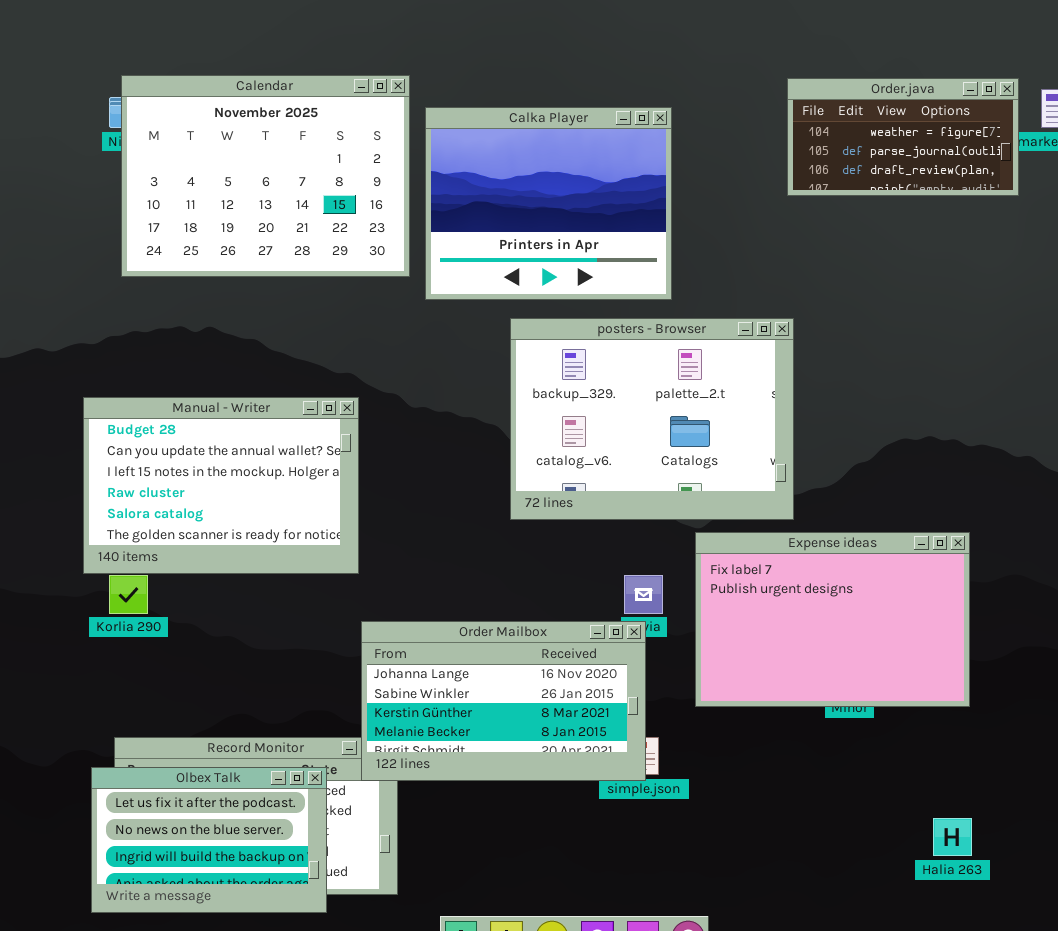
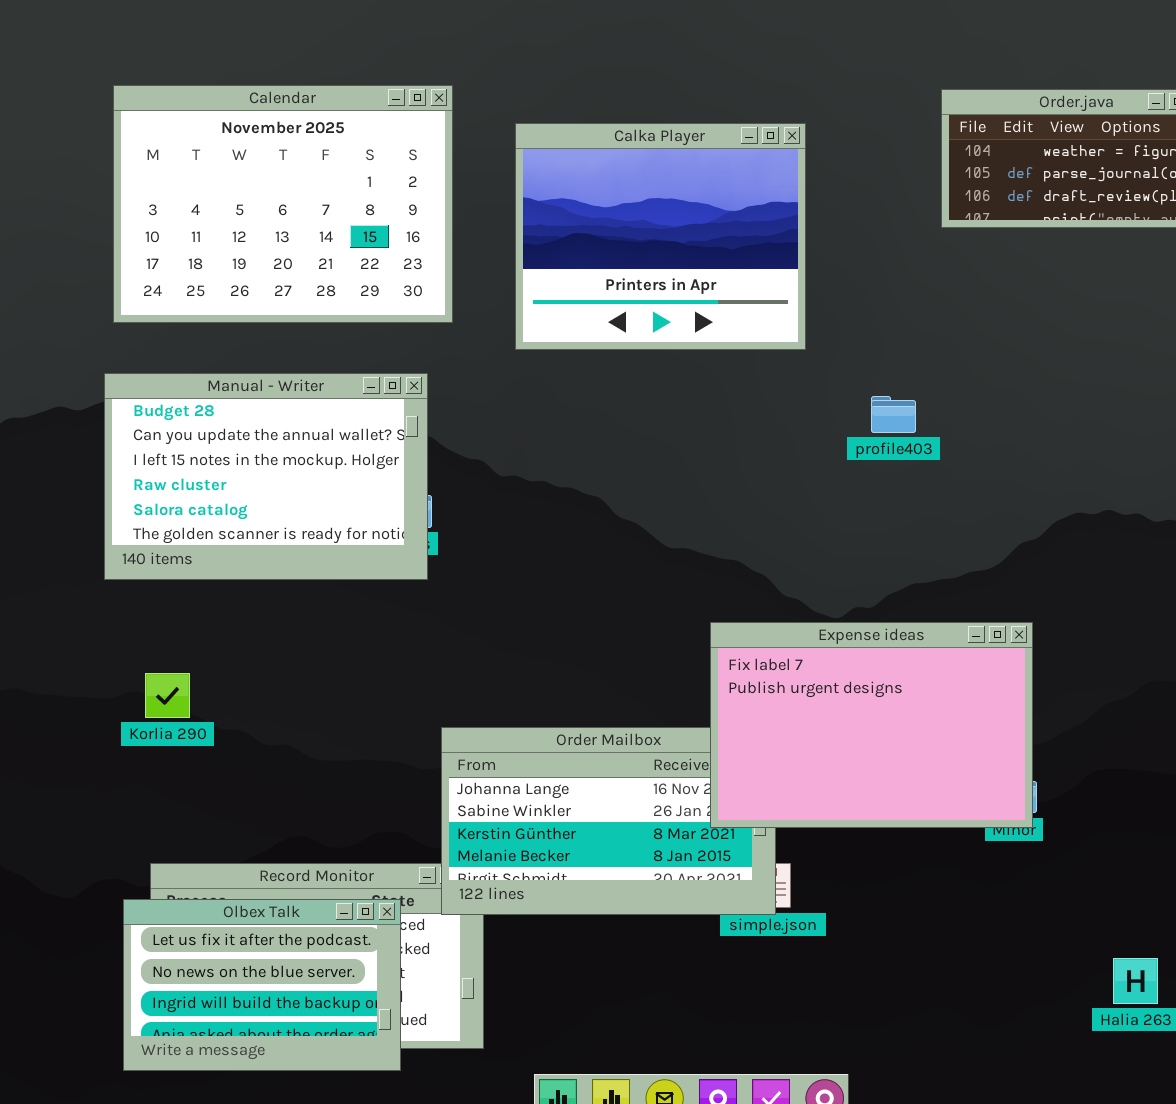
Calendar: [121,75,410,277] -> [113,85,453,323], moved
posters - Browser: [510,318,794,520] -> none, closed
Manual - Writer: [83,397,359,574] -> [104,373,428,580], moved
Expense ideas: [695,532,970,707] -> [710,622,1033,828], moved

